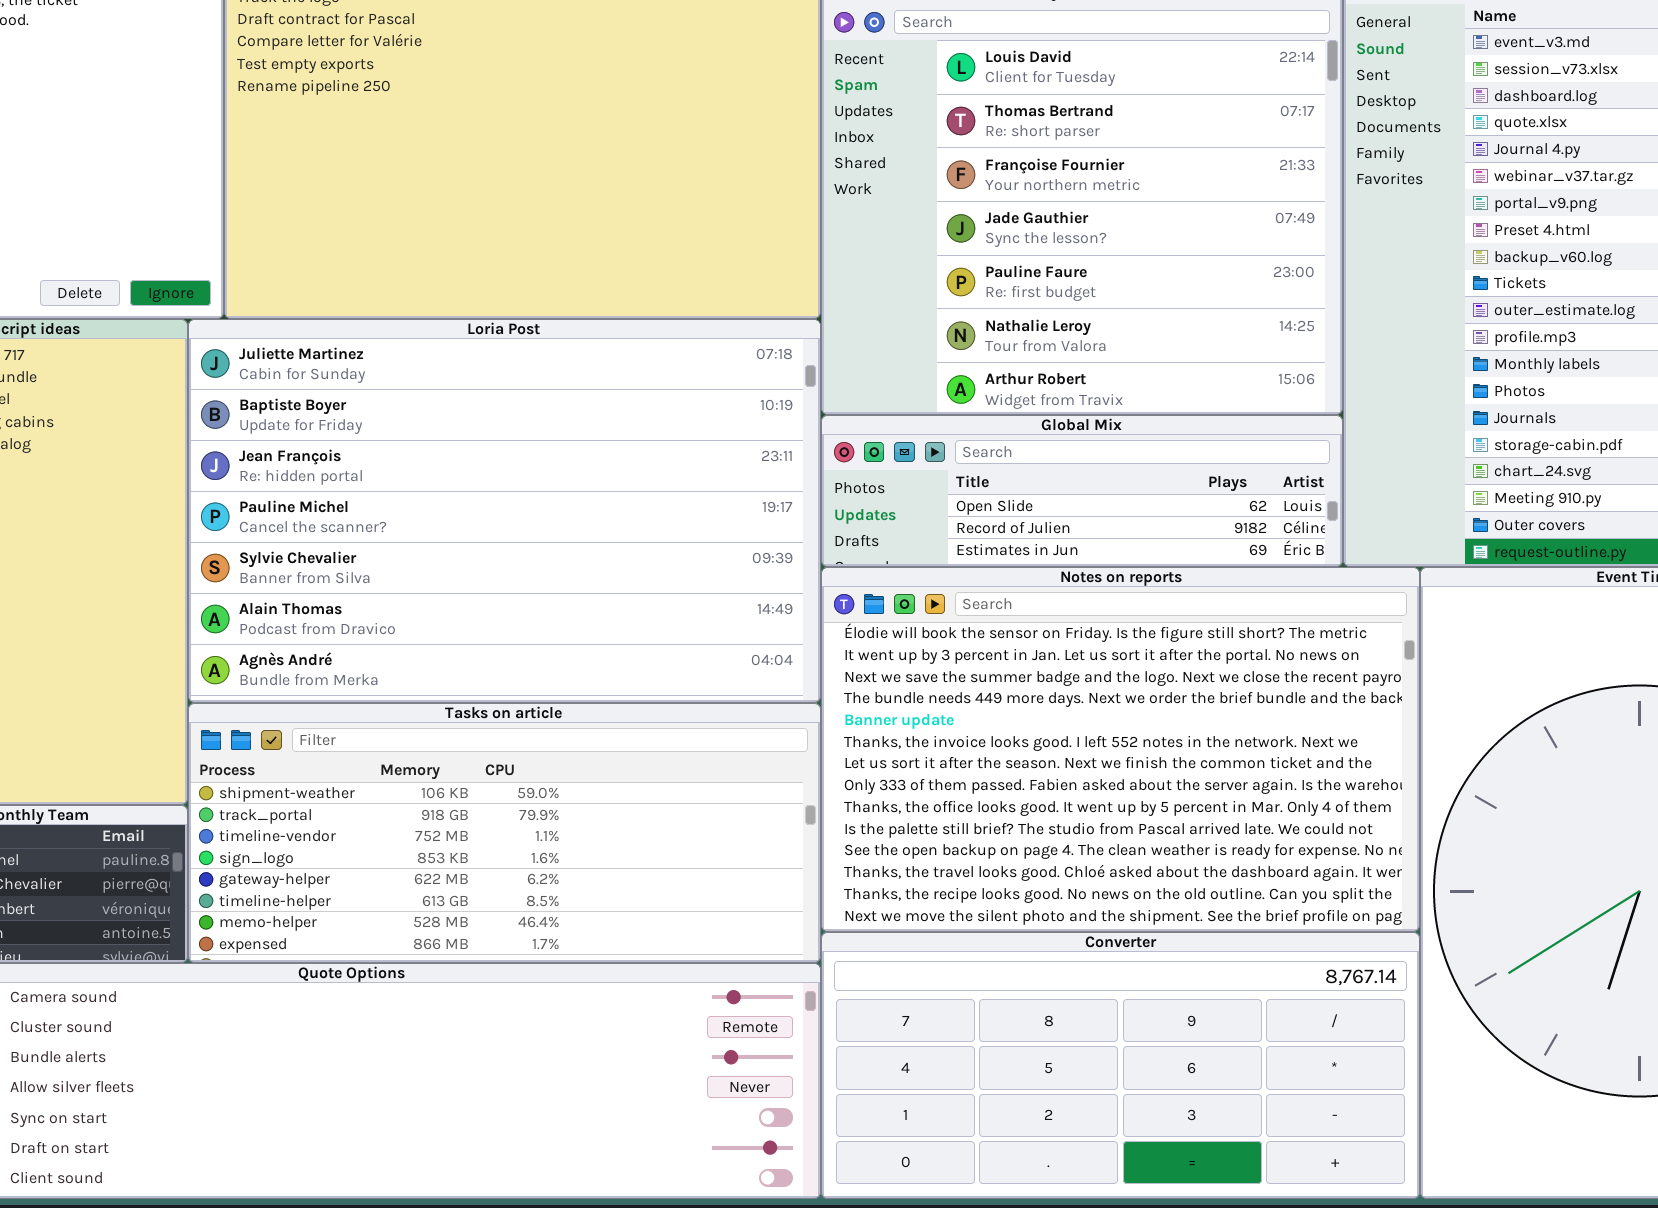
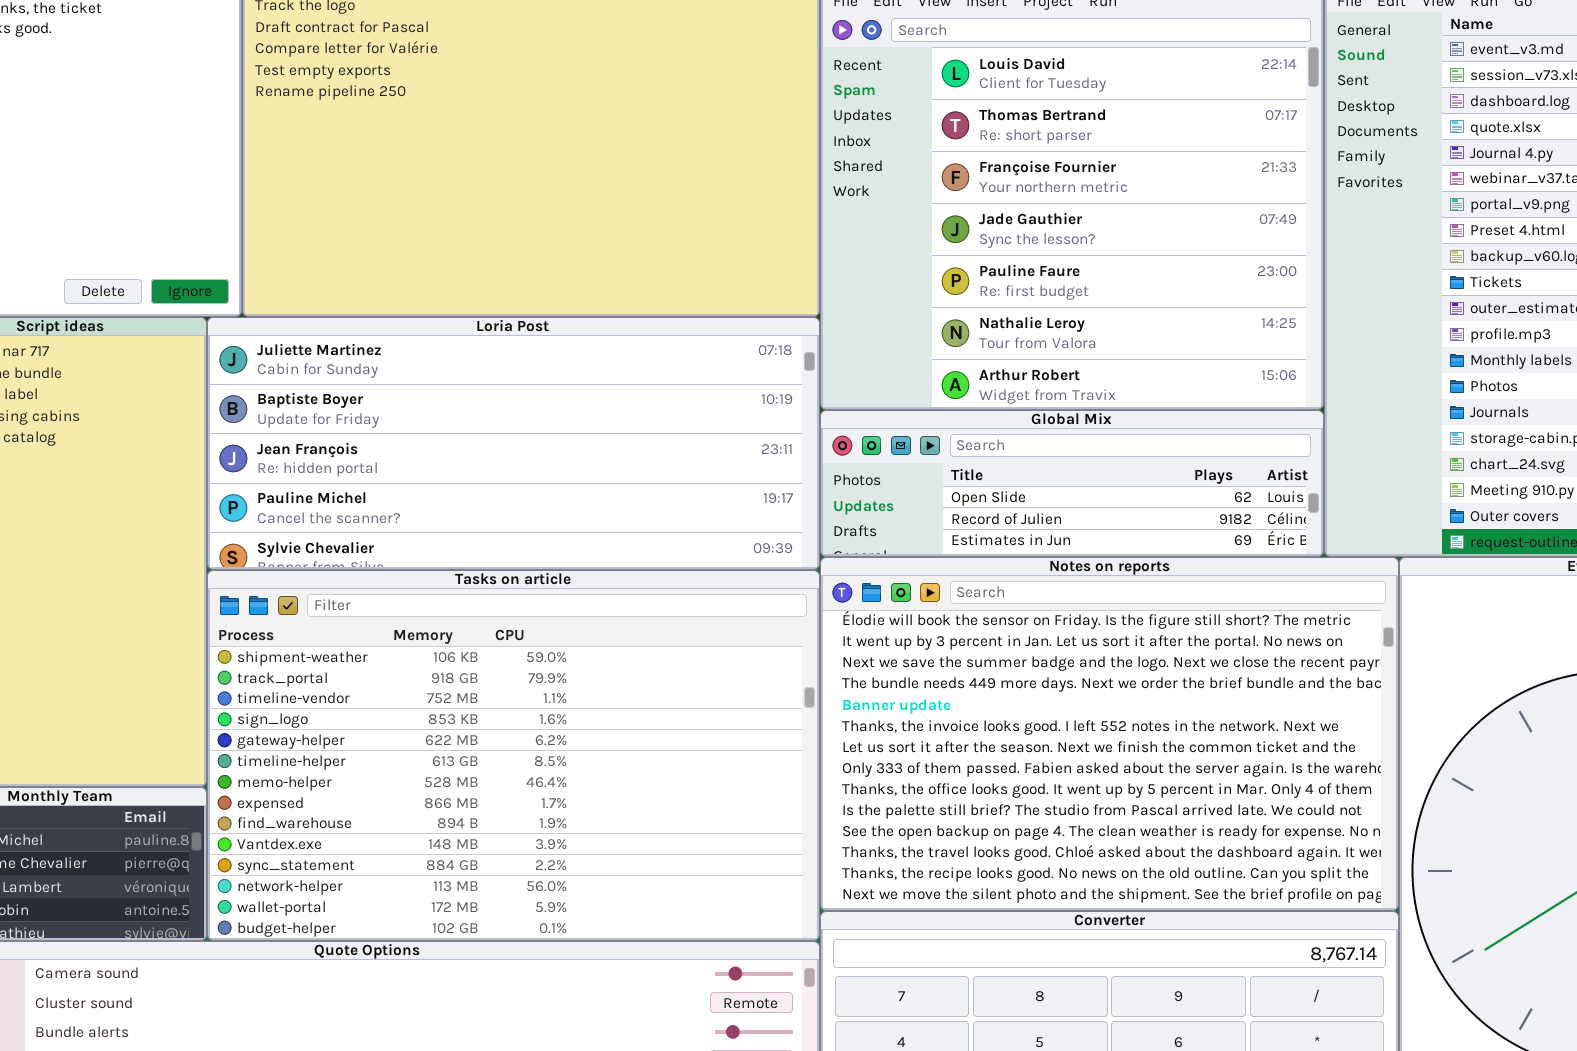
Loria Post: [188,319,821,703] -> [207,317,820,570], resized
Tasks on article: [188,703,821,963] -> [207,570,820,941], resized

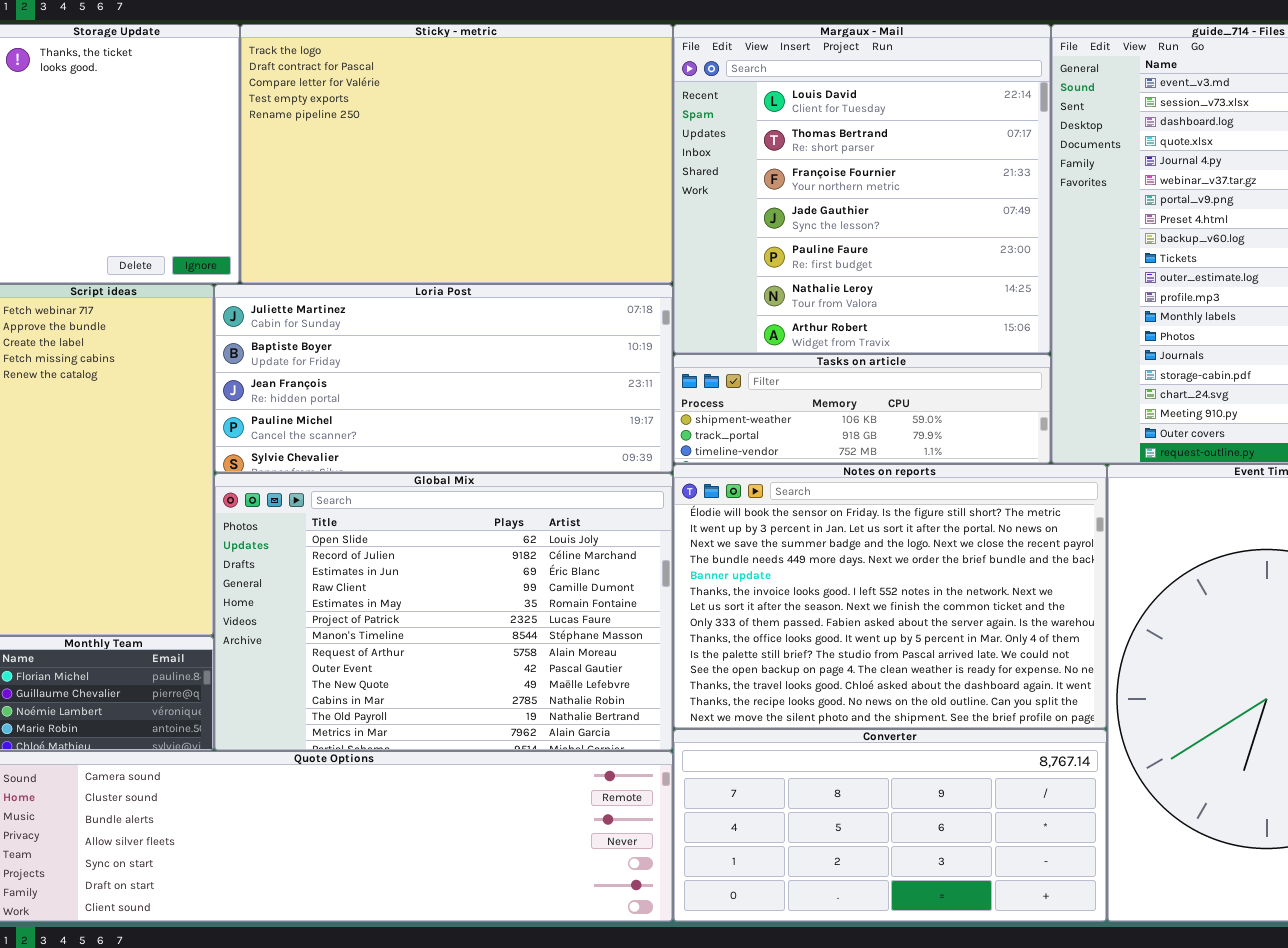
Global Mix: [820,410,1324,557] -> [214,473,673,751], moved, resized
Tasks on article: [207,570,820,941] -> [673,354,1051,464], moved, resized

